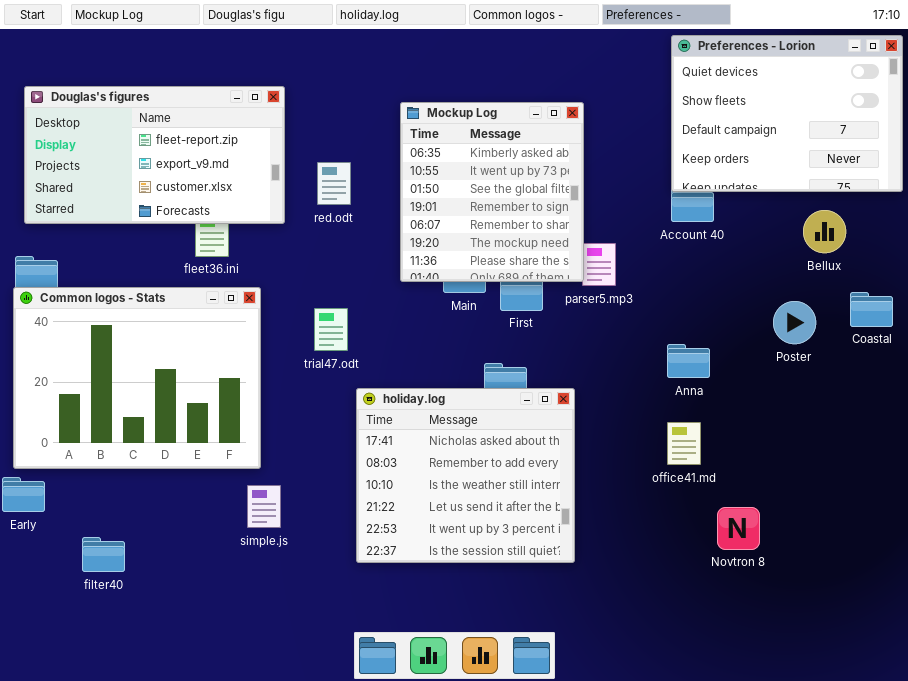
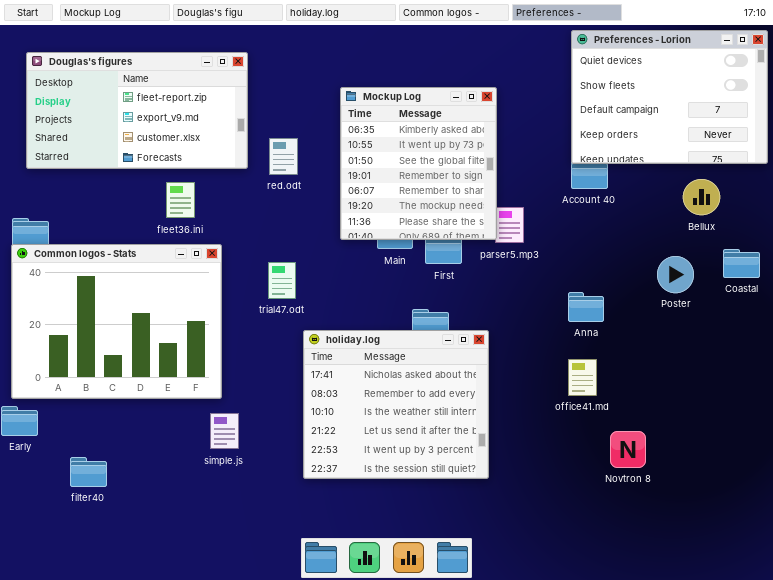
Douglas's figures: [24,86,285,224] -> [26,52,248,169], moved

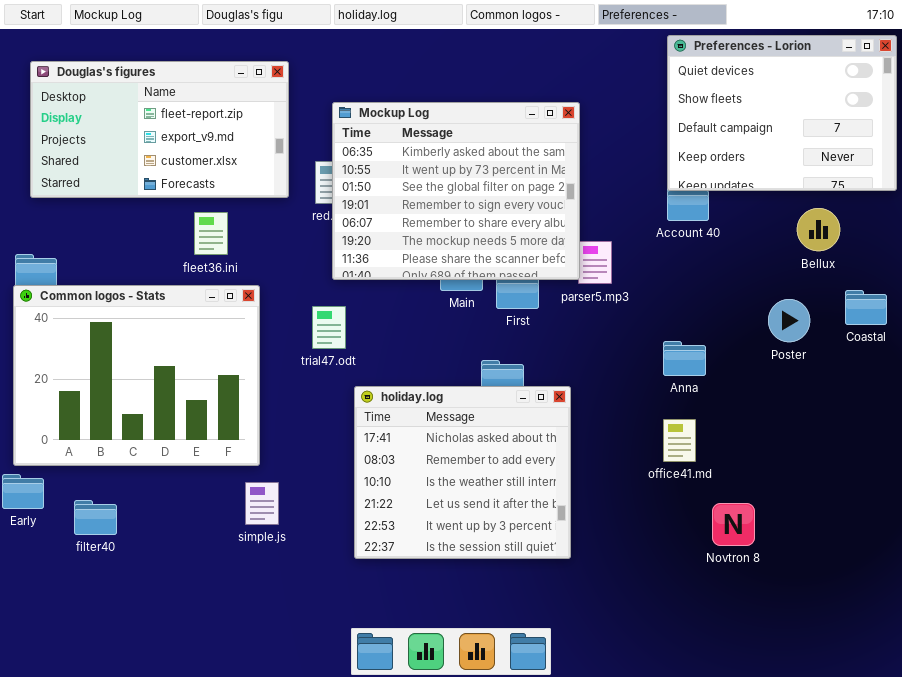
Mockup Log: [340,87,497,240] -> [332,102,580,280], resized
filter40: [70,457,107,487] -> [74,500,117,535], moved

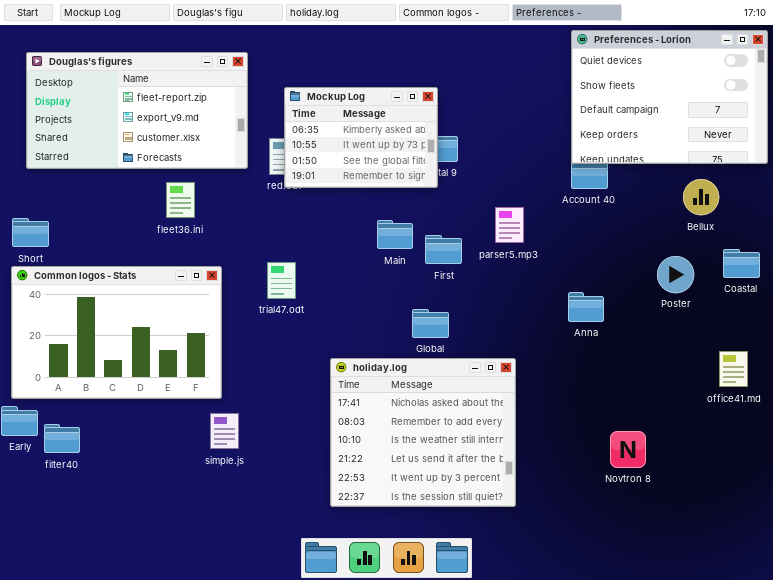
Mockup Log: [332,102,580,280] -> [284,87,438,188], resized
Common logos - Stats: [13,285,260,466] -> [11,266,222,399], resized
holiday.log: [354,386,571,559] -> [330,358,516,507], moved
office41.md: [663,419,696,462] -> [719,351,748,387], moved
filter40: [74,500,117,535] -> [44,424,80,453], moved

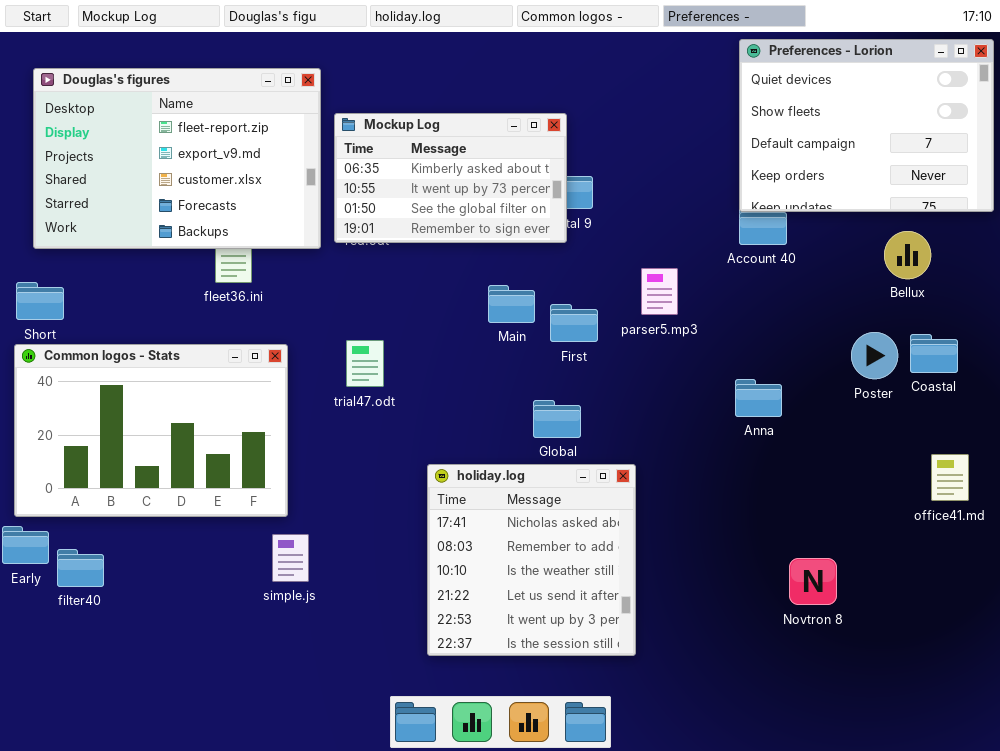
Douglas's figures: [26,52,248,169] -> [33,68,321,249], resized
Mockup Log: [284,87,438,188] -> [334,113,567,243], resized
Coastal: [723,249,760,278] -> [910,334,958,373], moved
holiday.log: [330,358,516,507] -> [427,464,636,656], resized

